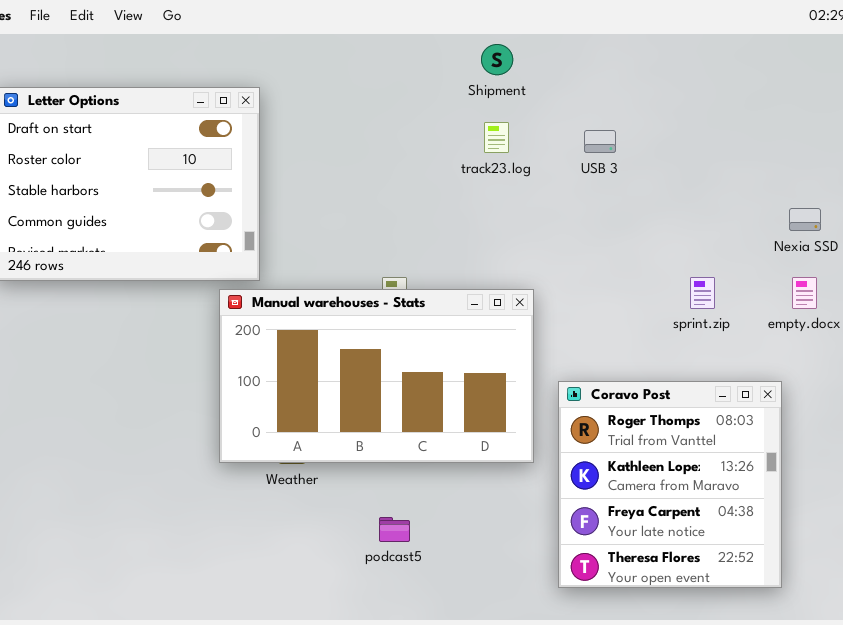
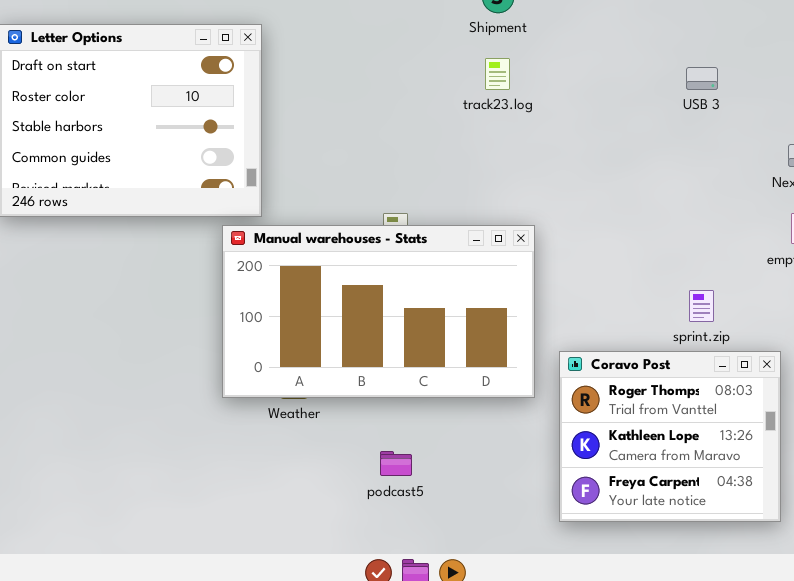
USB 3: [584,130,616,153] -> [686,67,718,90], moved
sprint.zip: [690,277,715,309] -> [689,290,714,322], moved
Coravo Post: [558,381,782,588] -> [559,351,781,522], resized

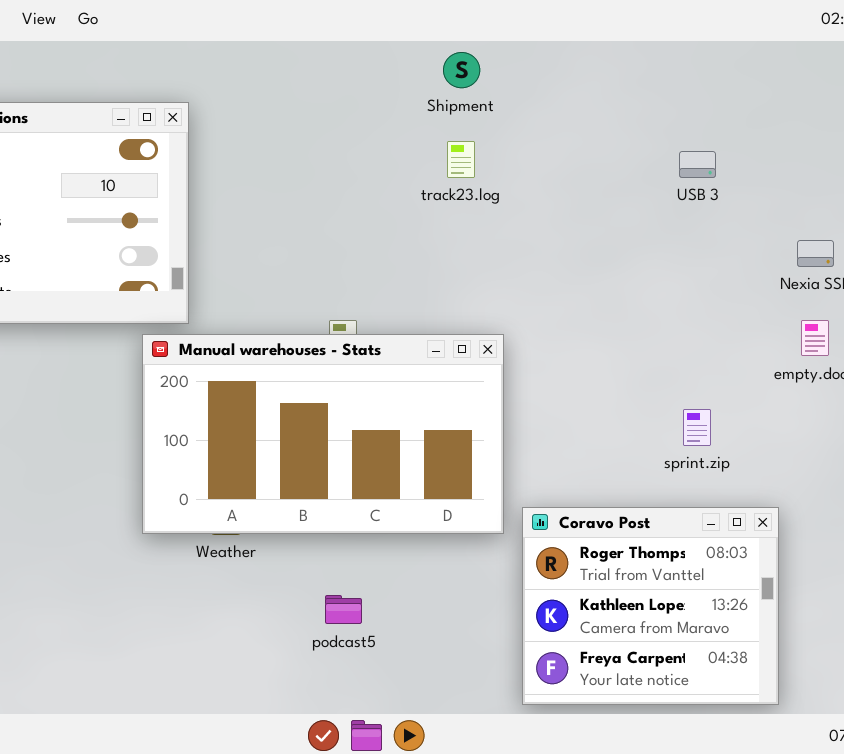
Coravo Post: [559,351,781,522] -> [522,507,779,705], moved

